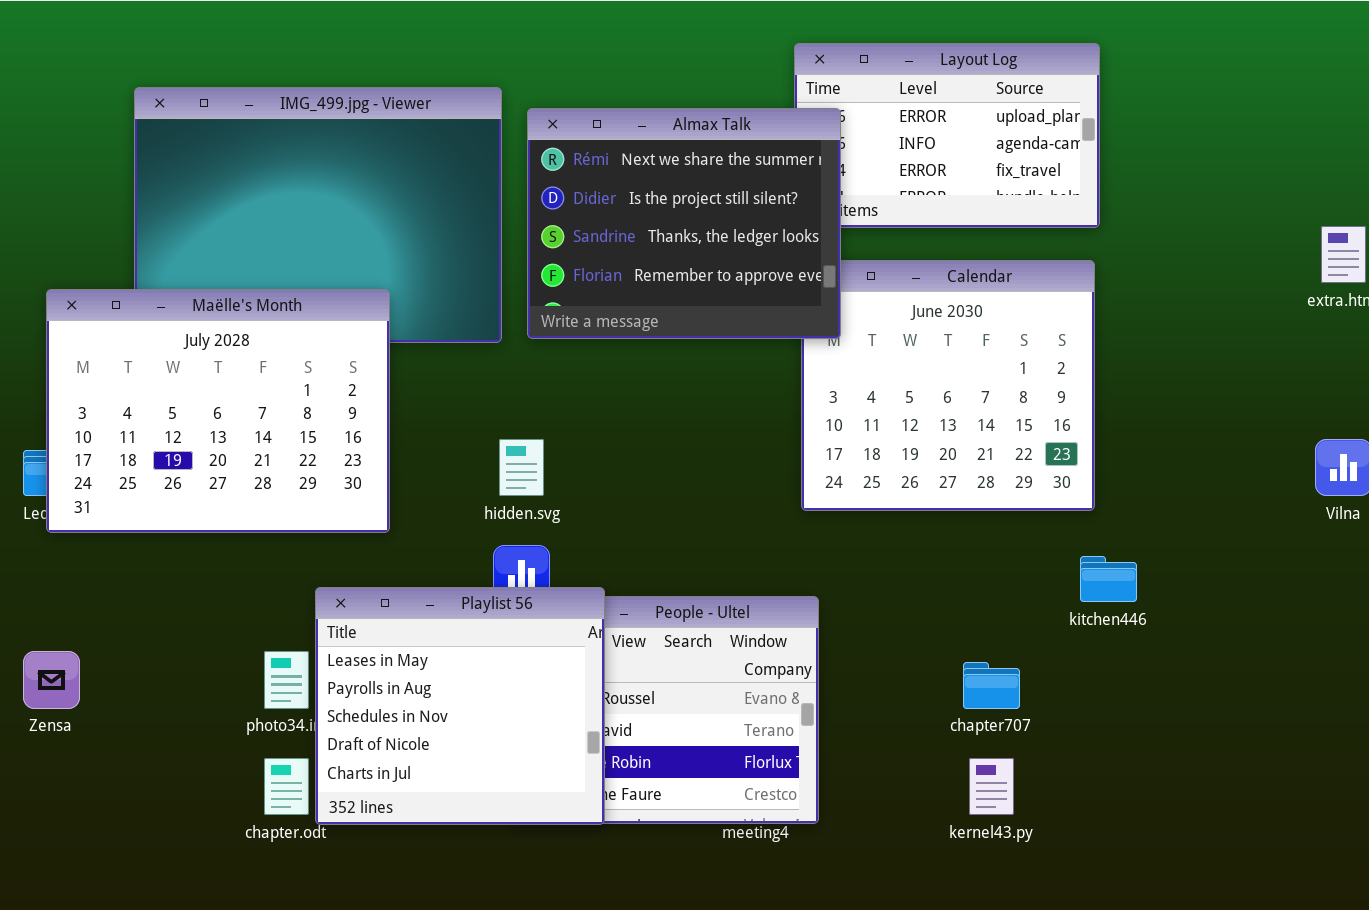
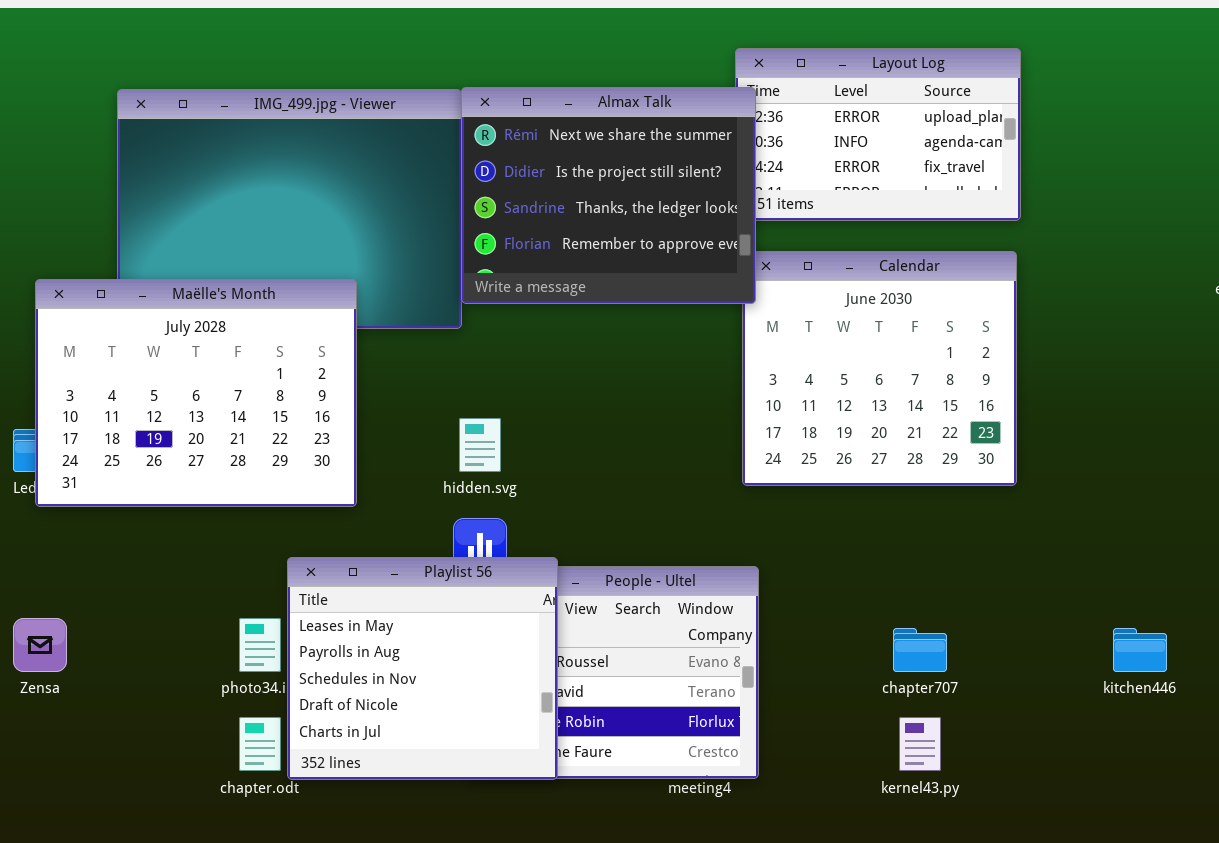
Almax Talk: [527,108,841,339] -> [461,87,756,304], moved
kitchen446: [1080,556,1137,602] -> [1113,628,1167,672], moved

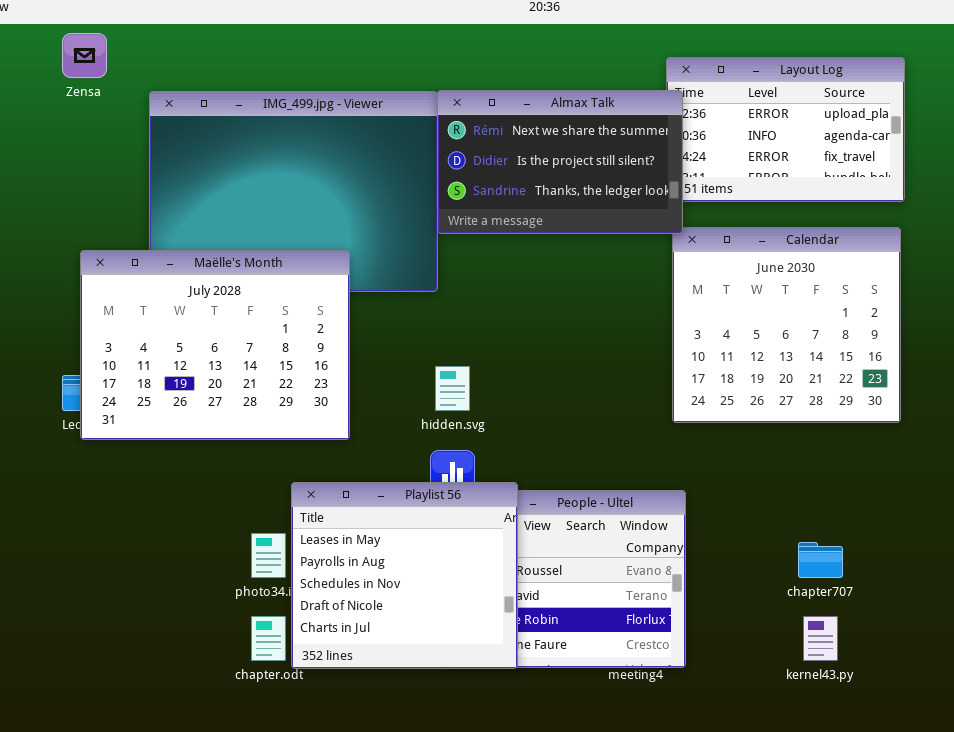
Almax Talk: [461,87,756,304] -> [437,90,683,234], resized
Zensa: [13,618,67,672] -> [62,33,107,78], moved

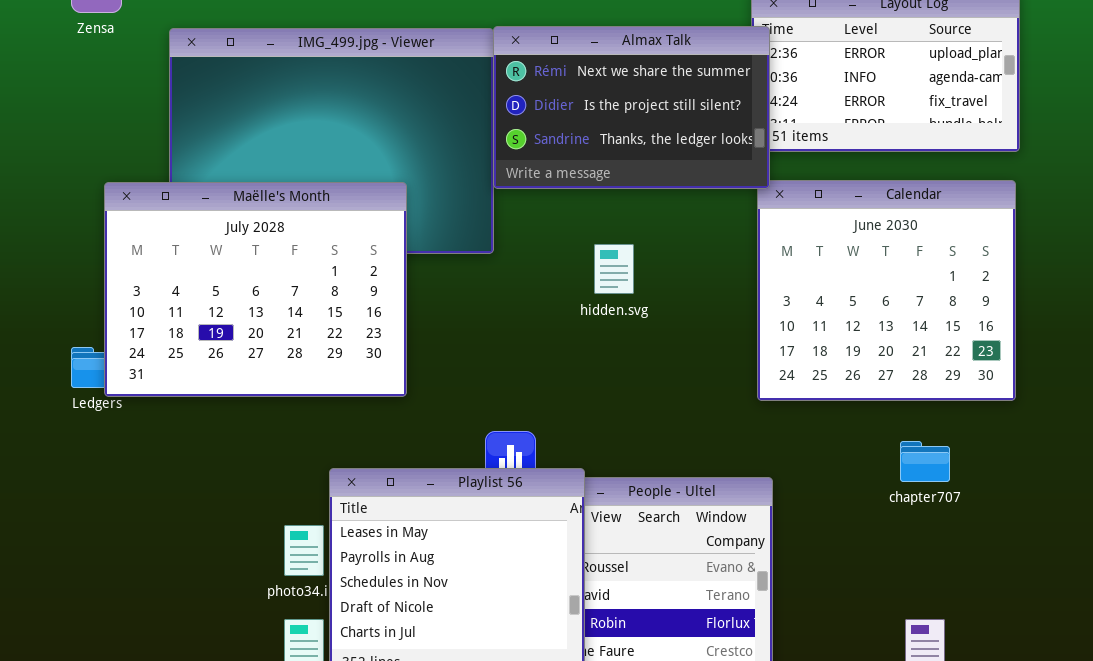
Maëlle's Month: [80,250,350,440] -> [104,182,407,397], moved
hidden.svg: [435,366,470,411] -> [594,244,634,294], moved
chapter707: [798,542,843,578] -> [900,441,950,482], moved

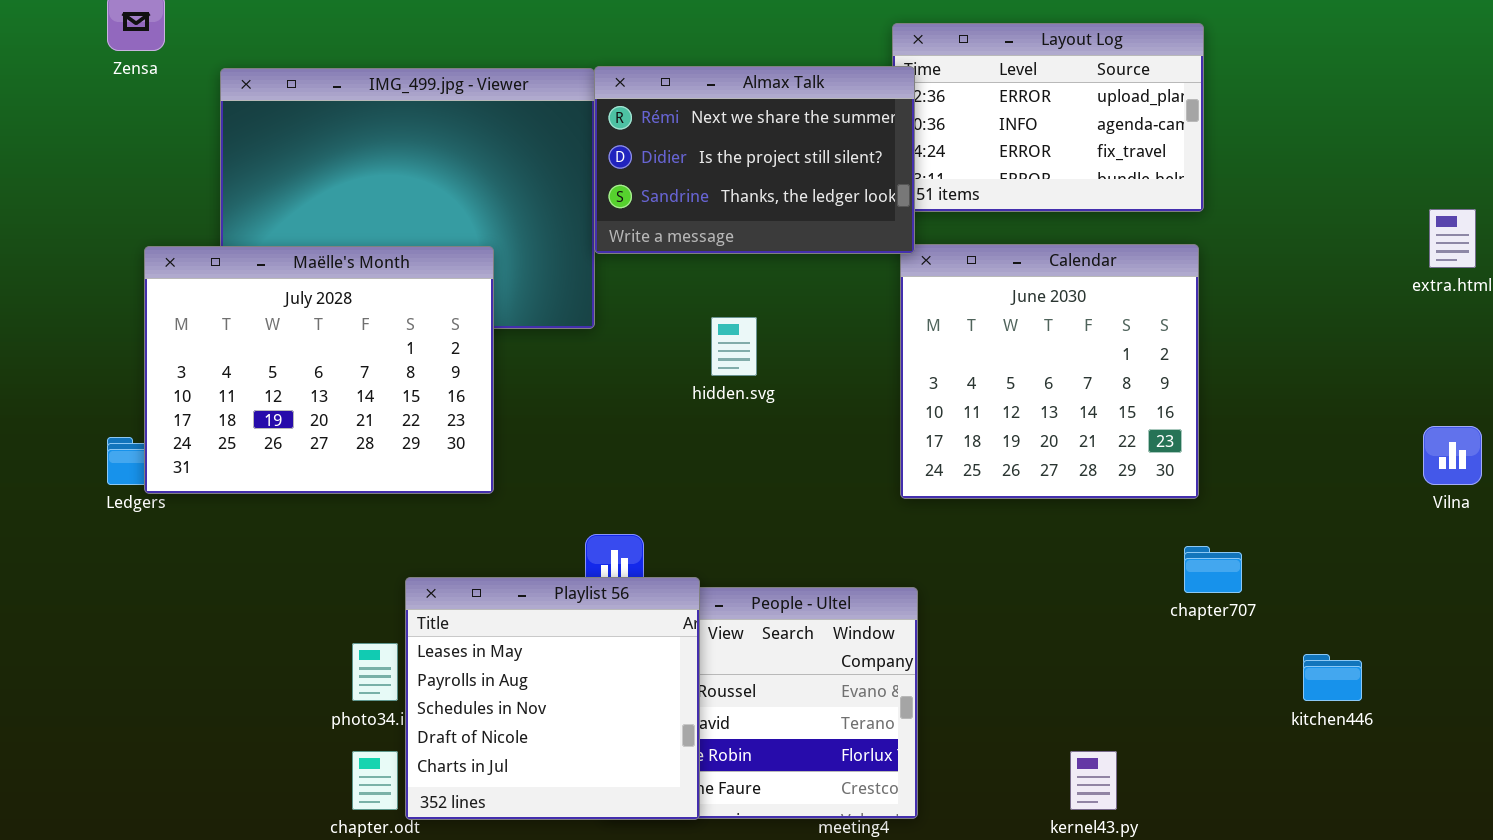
chapter707: [900,441,950,482] -> [1184,546,1242,593], moved

